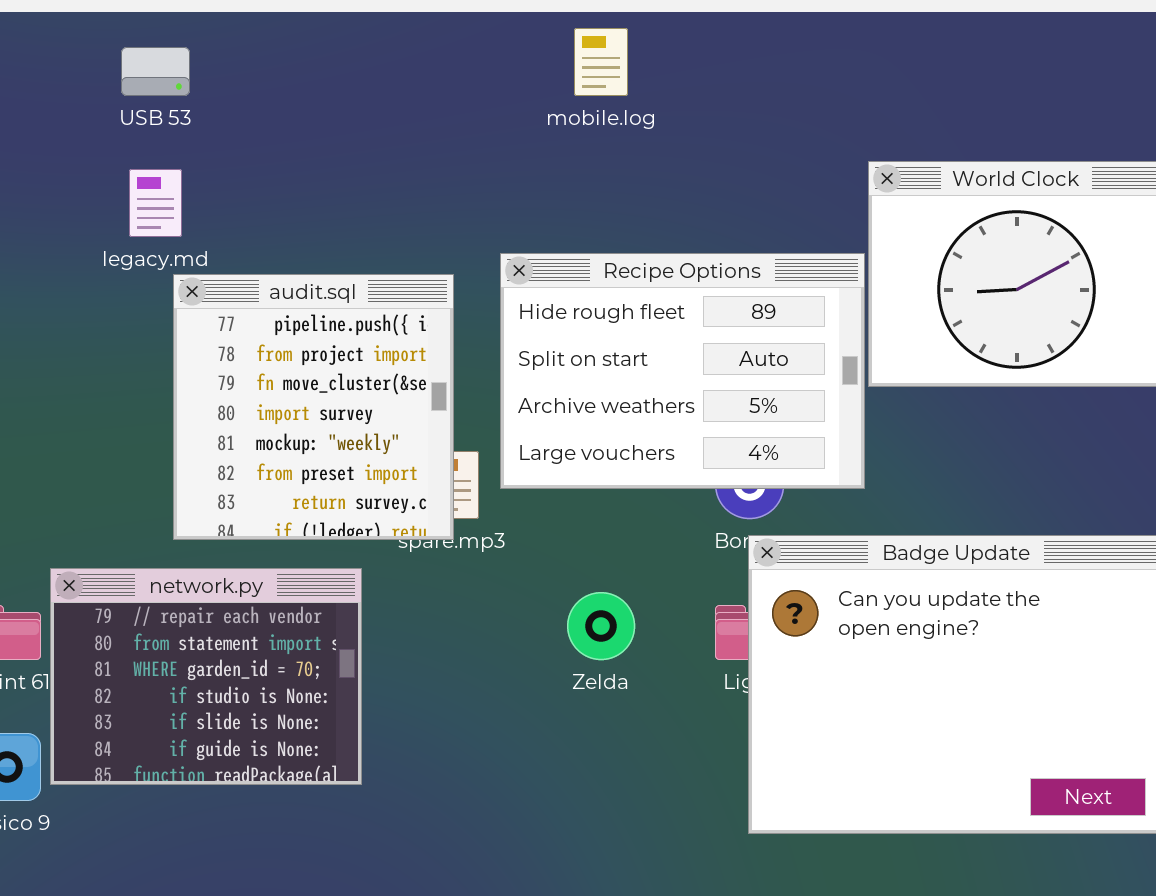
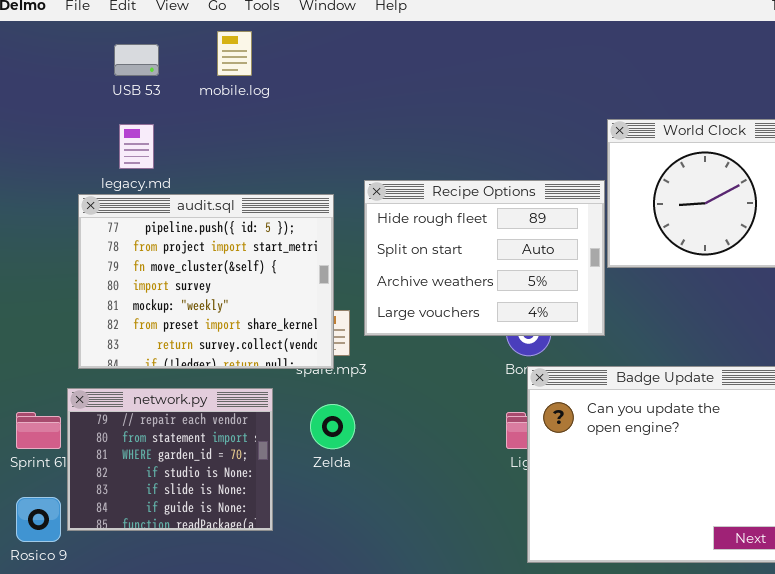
mobile.log: [574,28,628,96] -> [217,31,252,76], moved
audit.sql: [173,274,454,540] -> [78,194,334,369], resized
Zelda: [567,592,635,660] -> [310,404,355,449], moved

